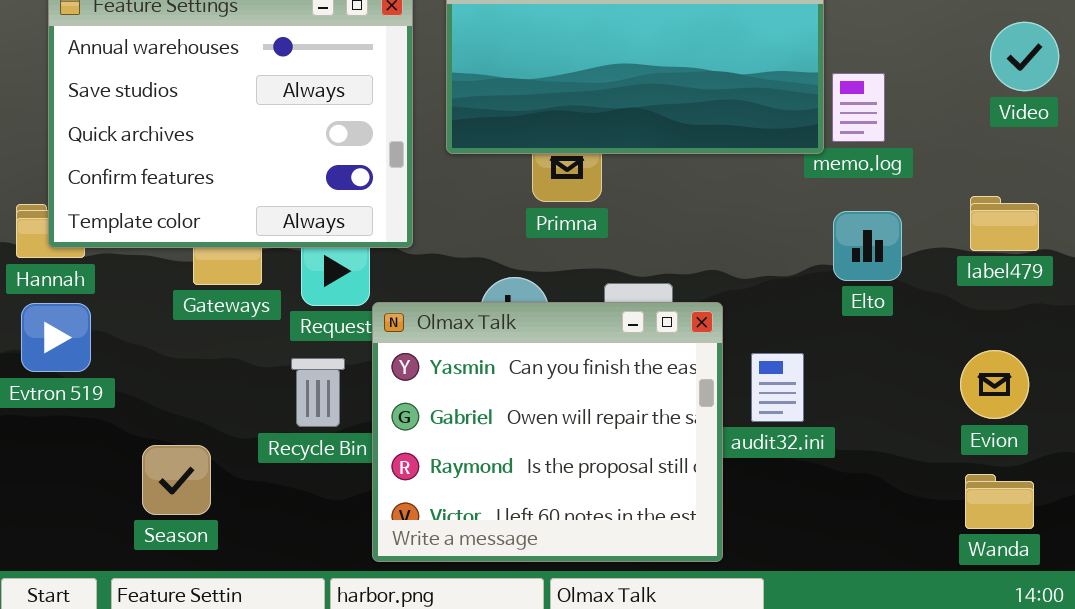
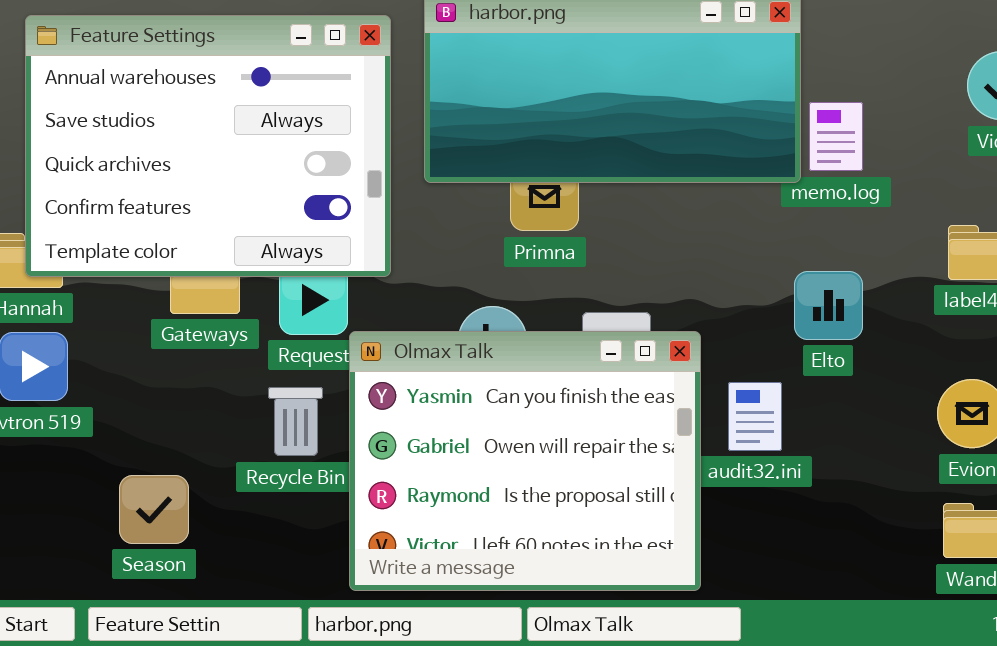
Elto: [833,211,902,281] -> [794,271,863,340], moved

